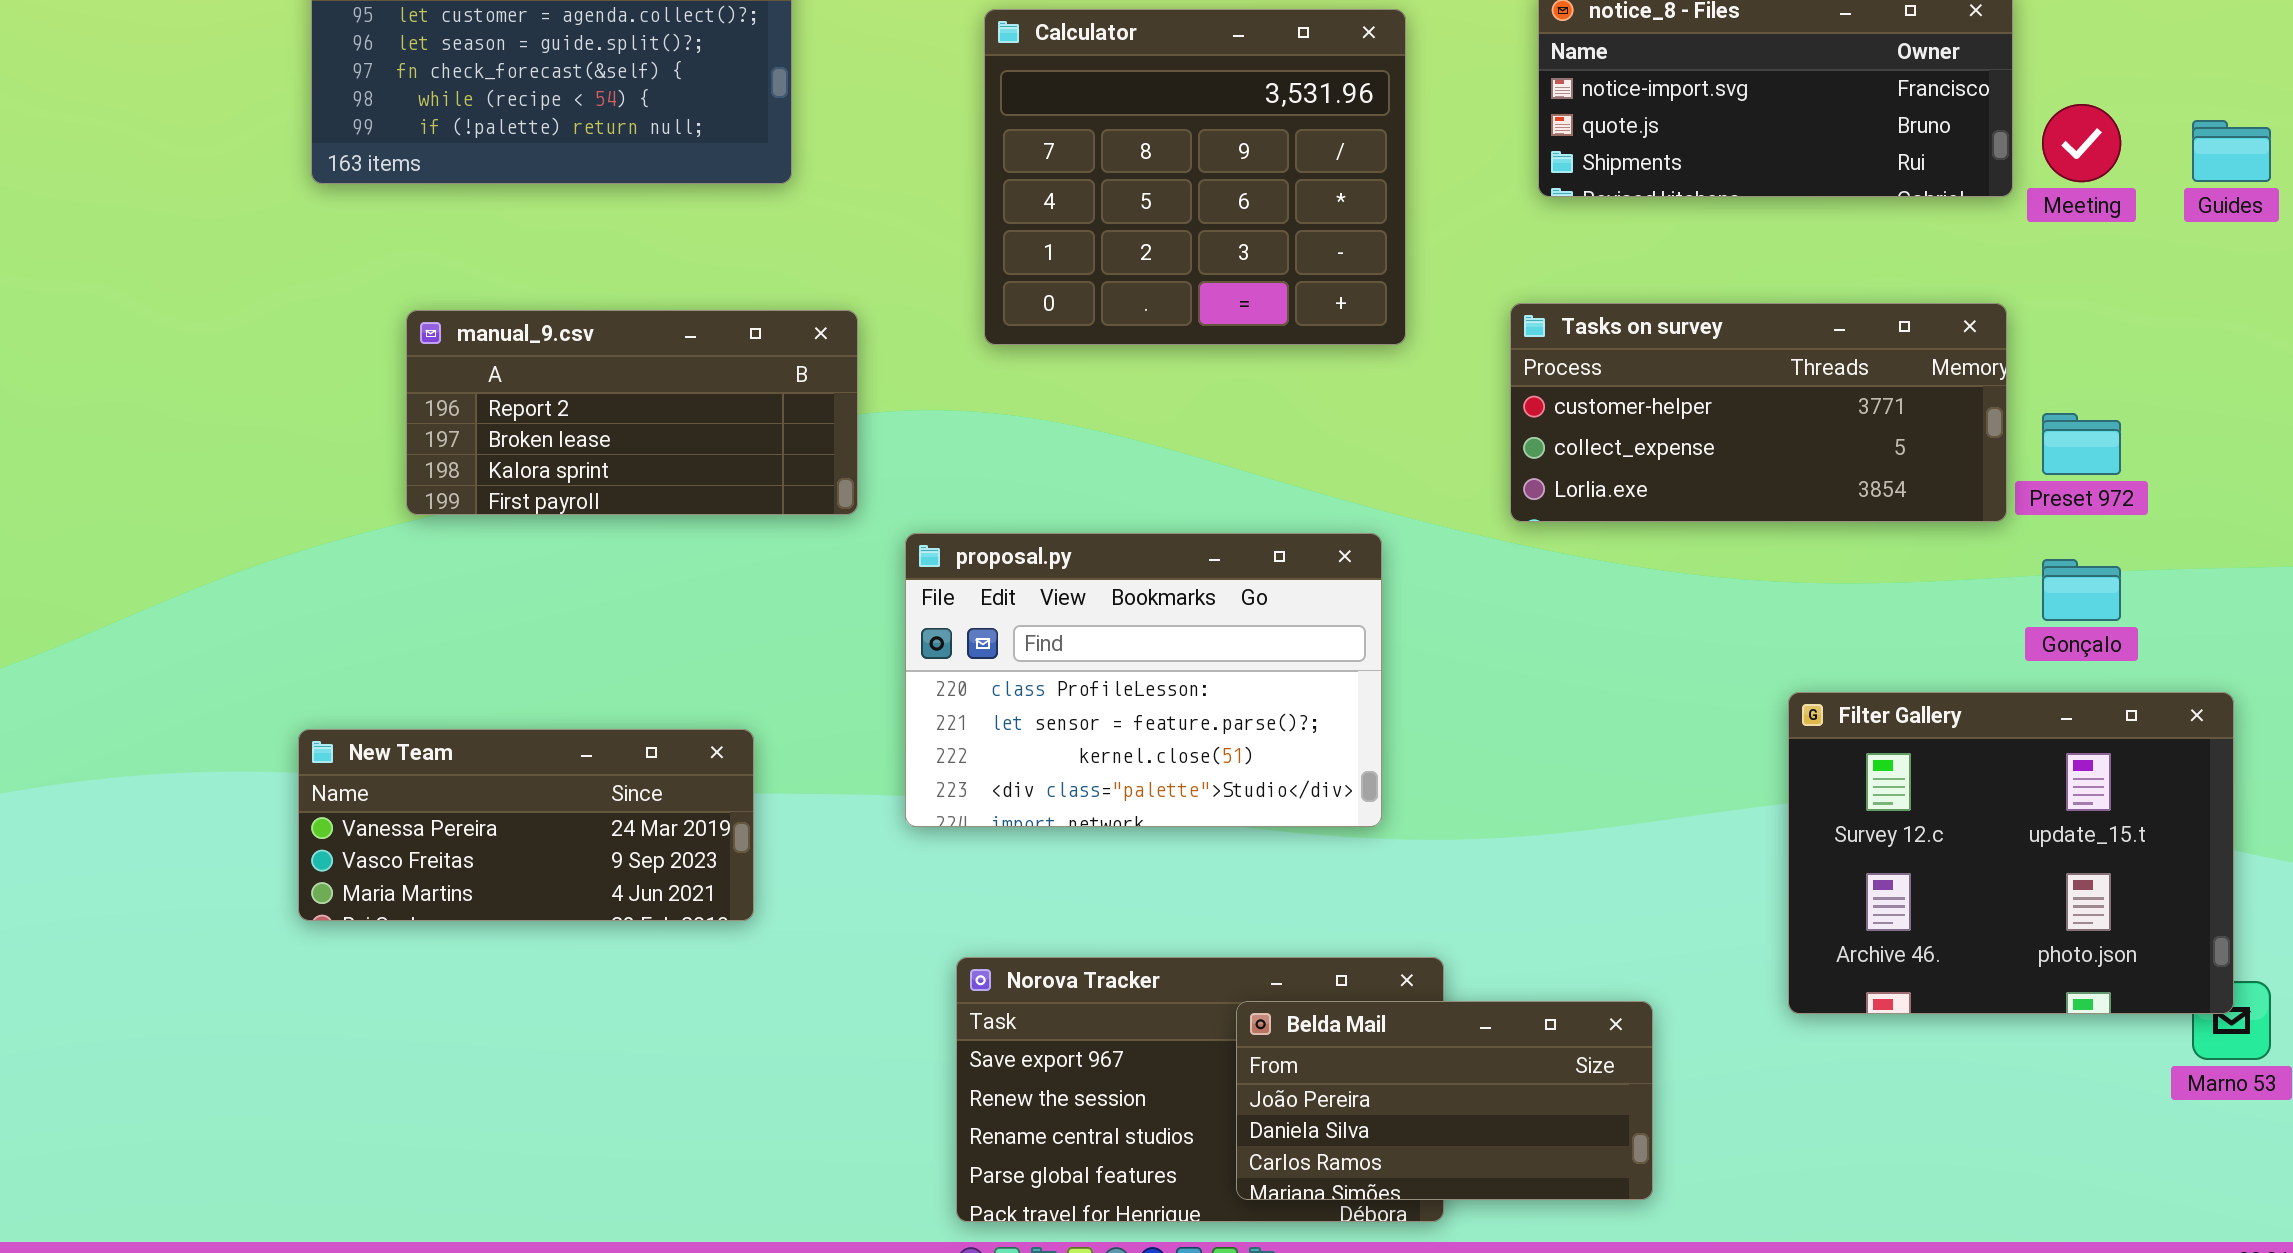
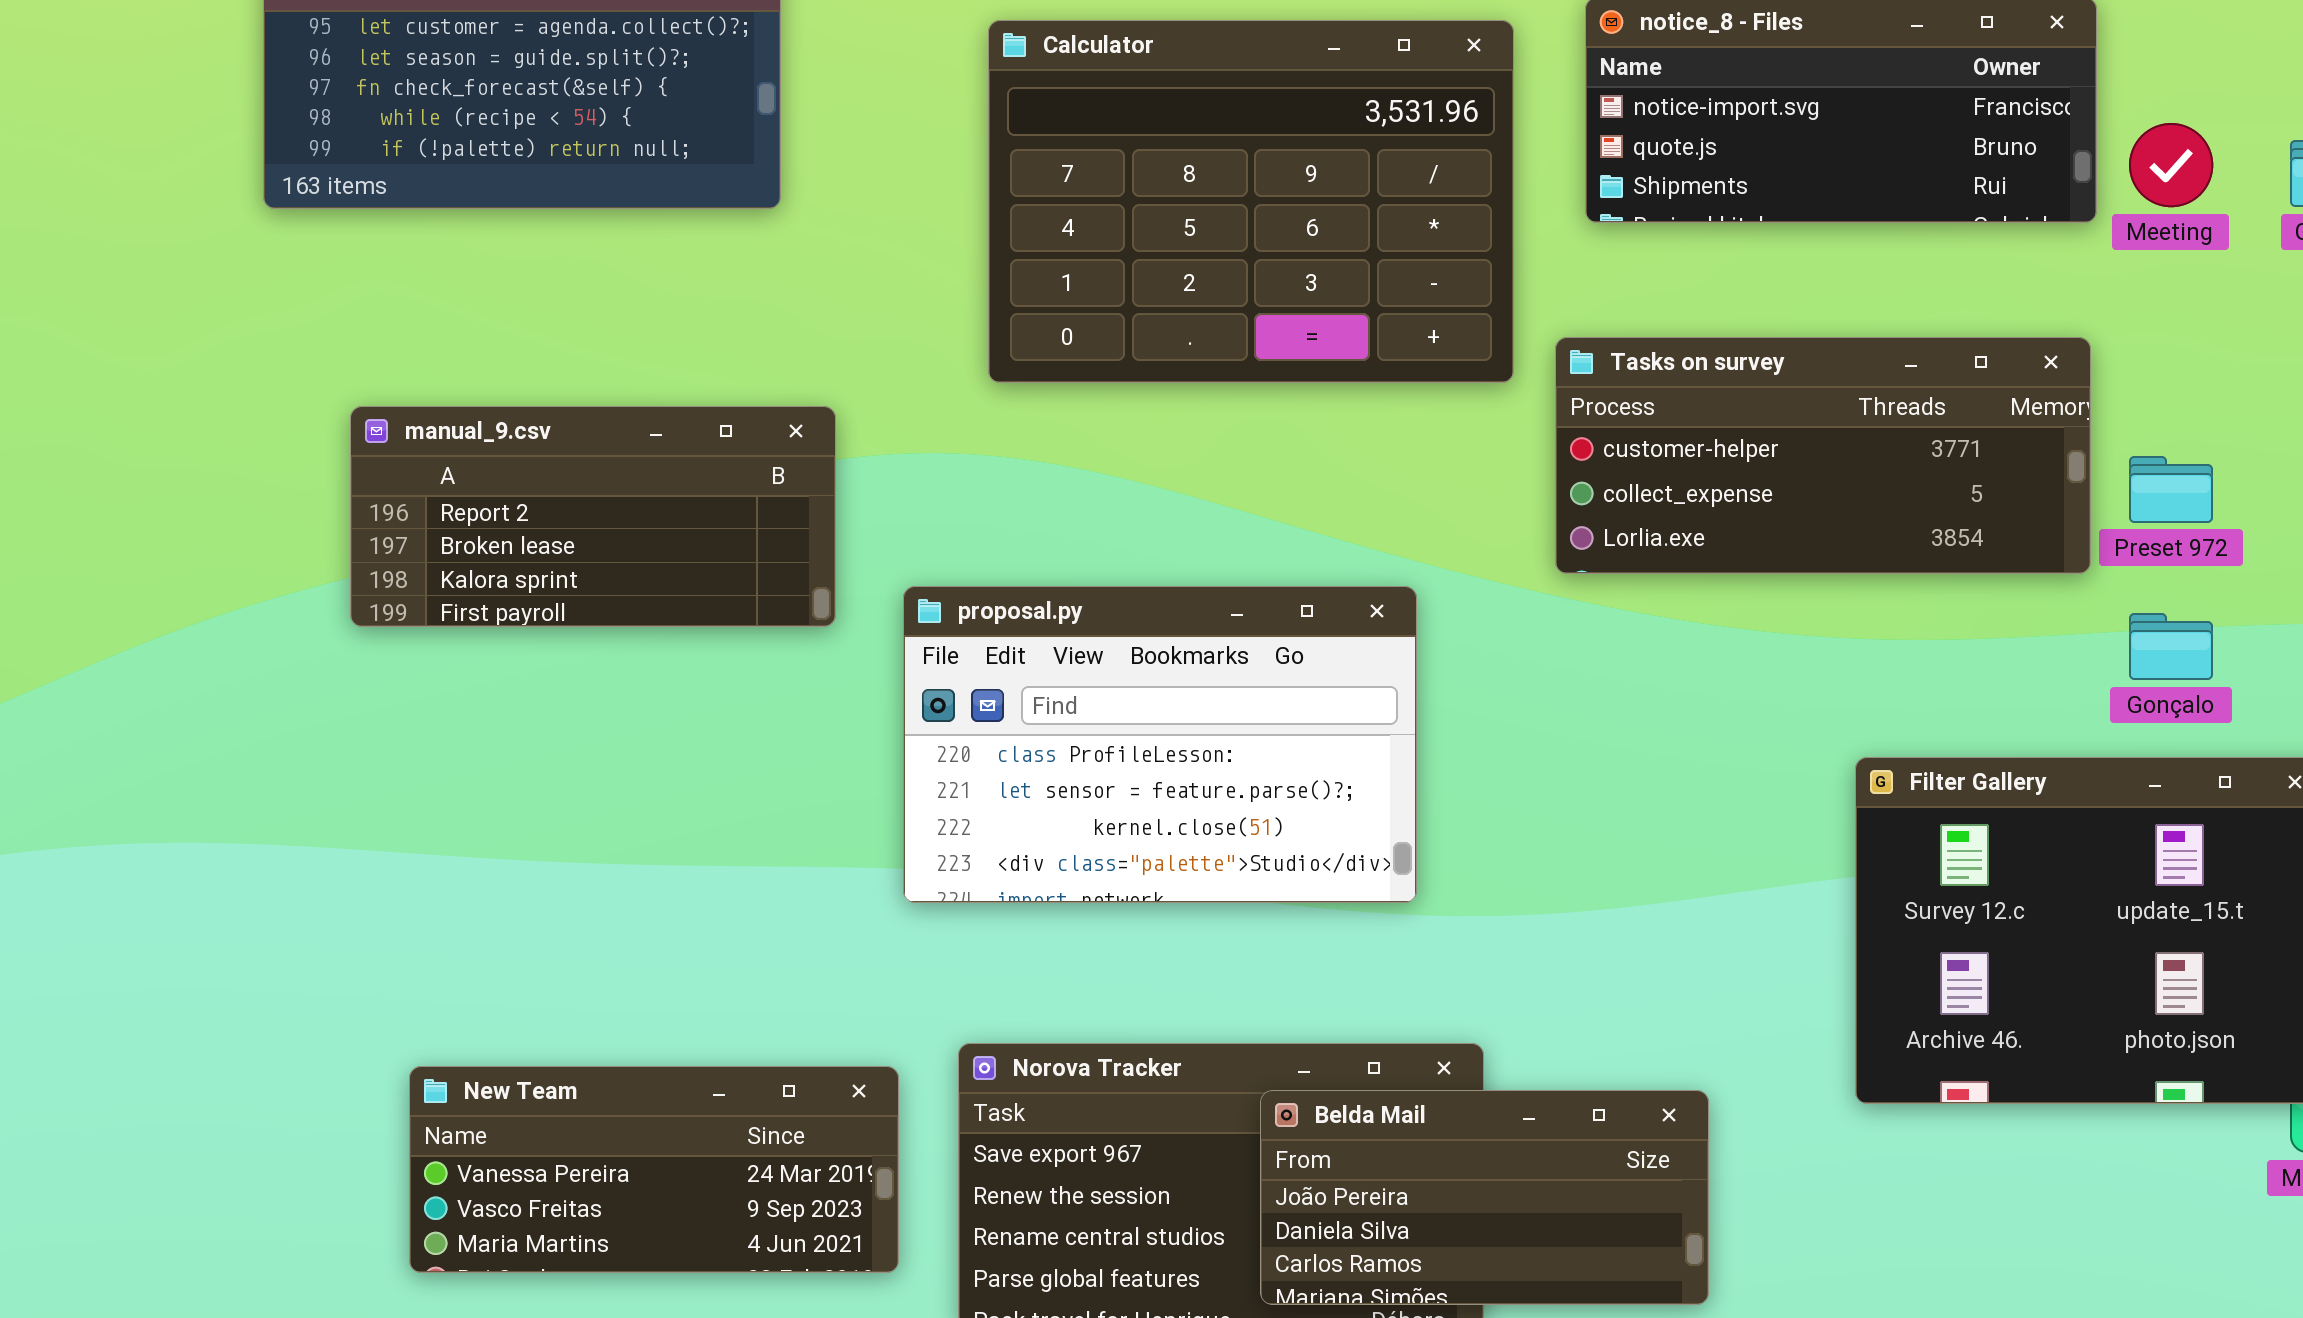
Calculator: [984,9,1406,345] -> [988,20,1514,383], resized
manual_9.csv: [406,310,858,515] -> [350,406,836,627], moved
New Team: [298,729,754,921] -> [409,1066,899,1273], moved

